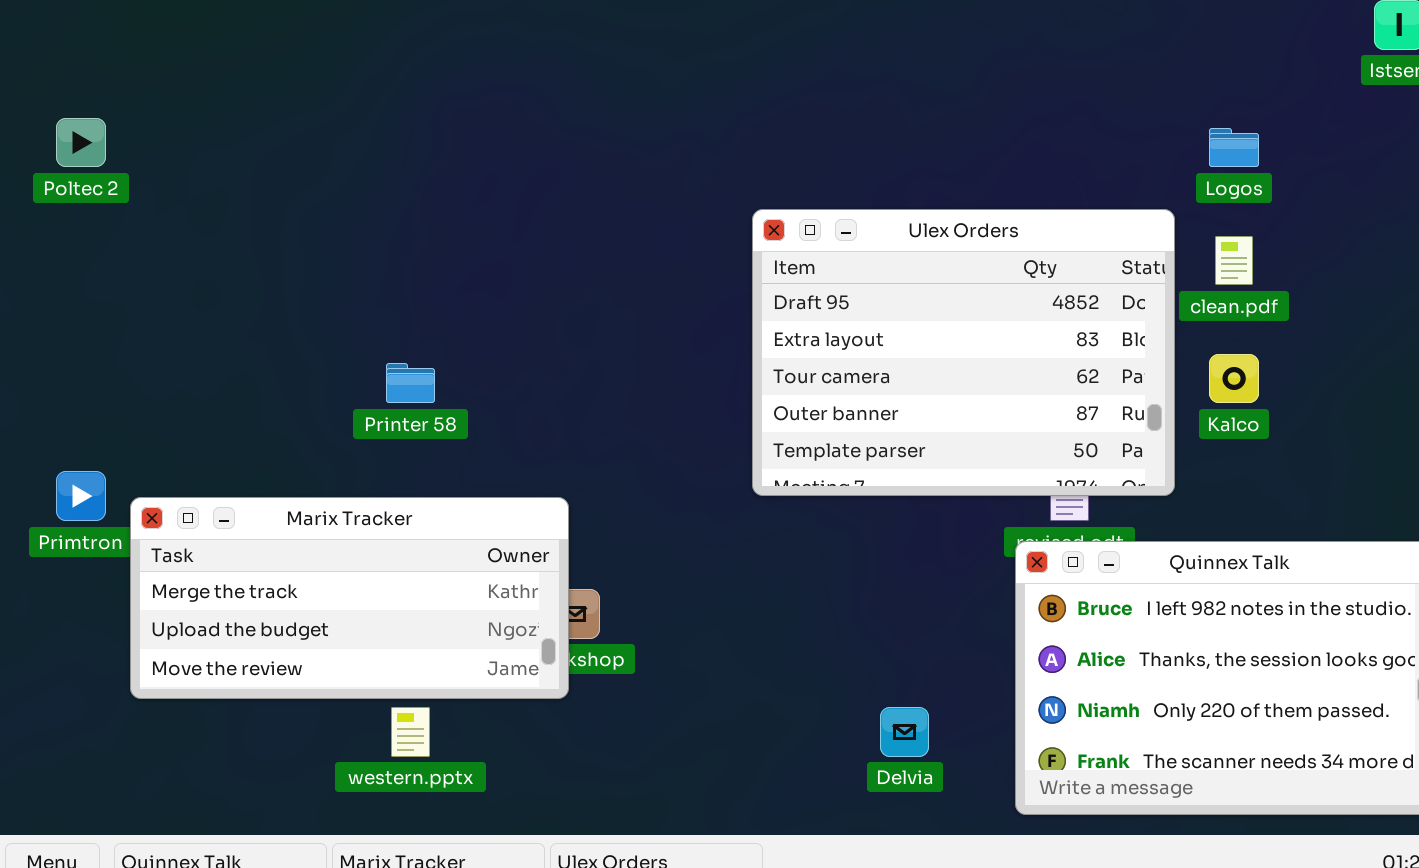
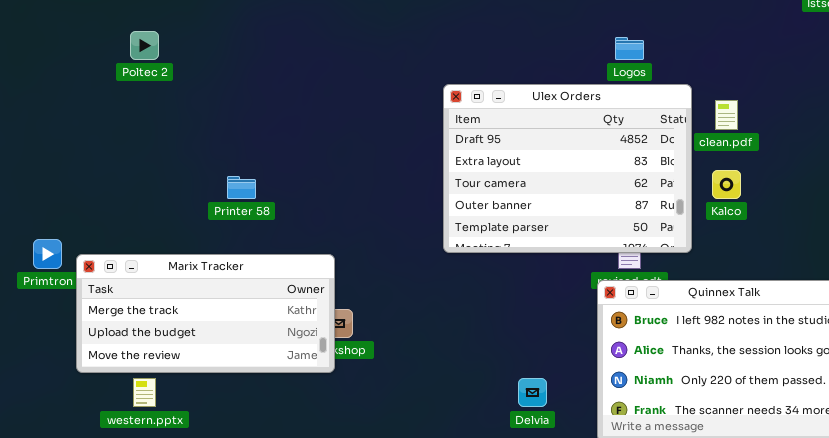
Poltec 2: [56,118,106,167] -> [130,31,159,60], moved
Logos: [1209,128,1259,167] -> [615,37,644,60], moved
western.pptx: [391,707,430,757] -> [133,378,156,407], moved

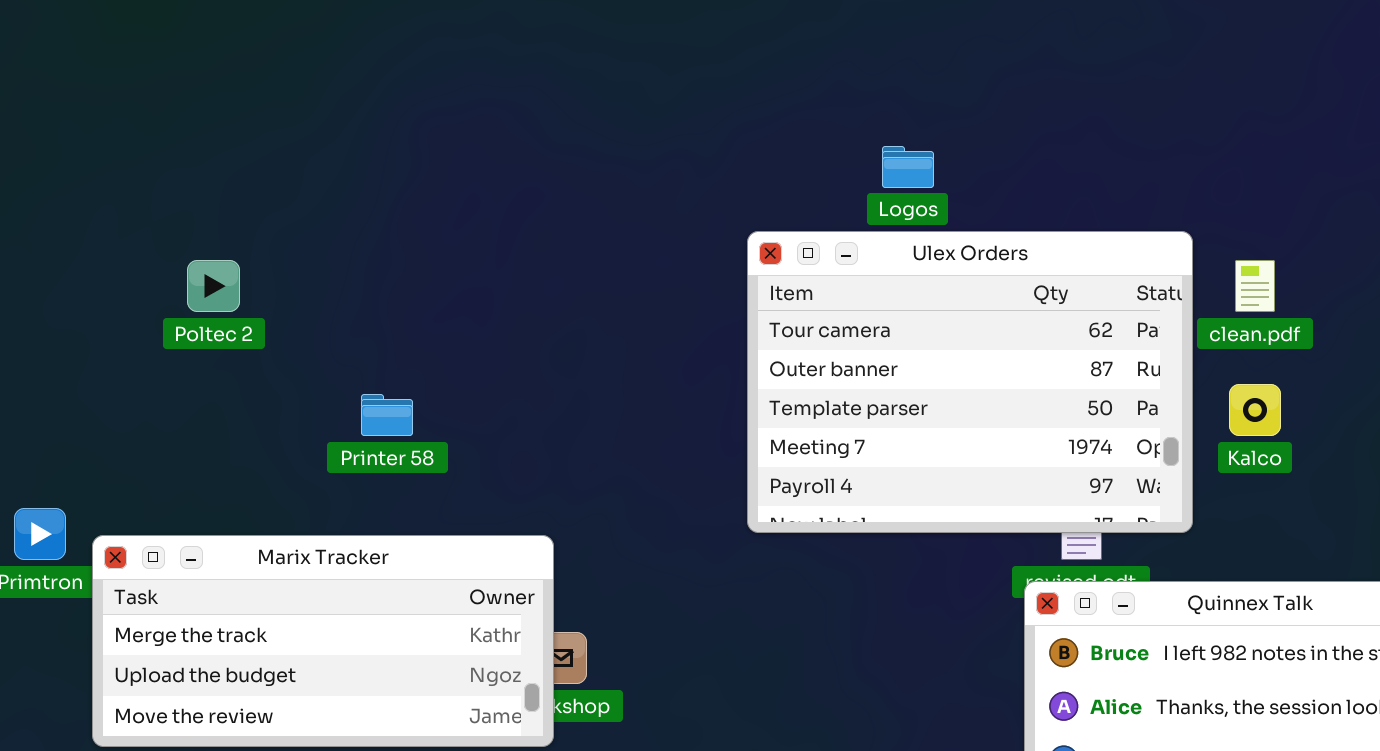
Poltec 2: [130,31,159,60] -> [187,260,240,312], moved
Logos: [615,37,644,60] -> [882,146,934,188], moved
Ulex Orders: [443,84,692,253] -> [747,231,1193,533], scrolled down 2 rows

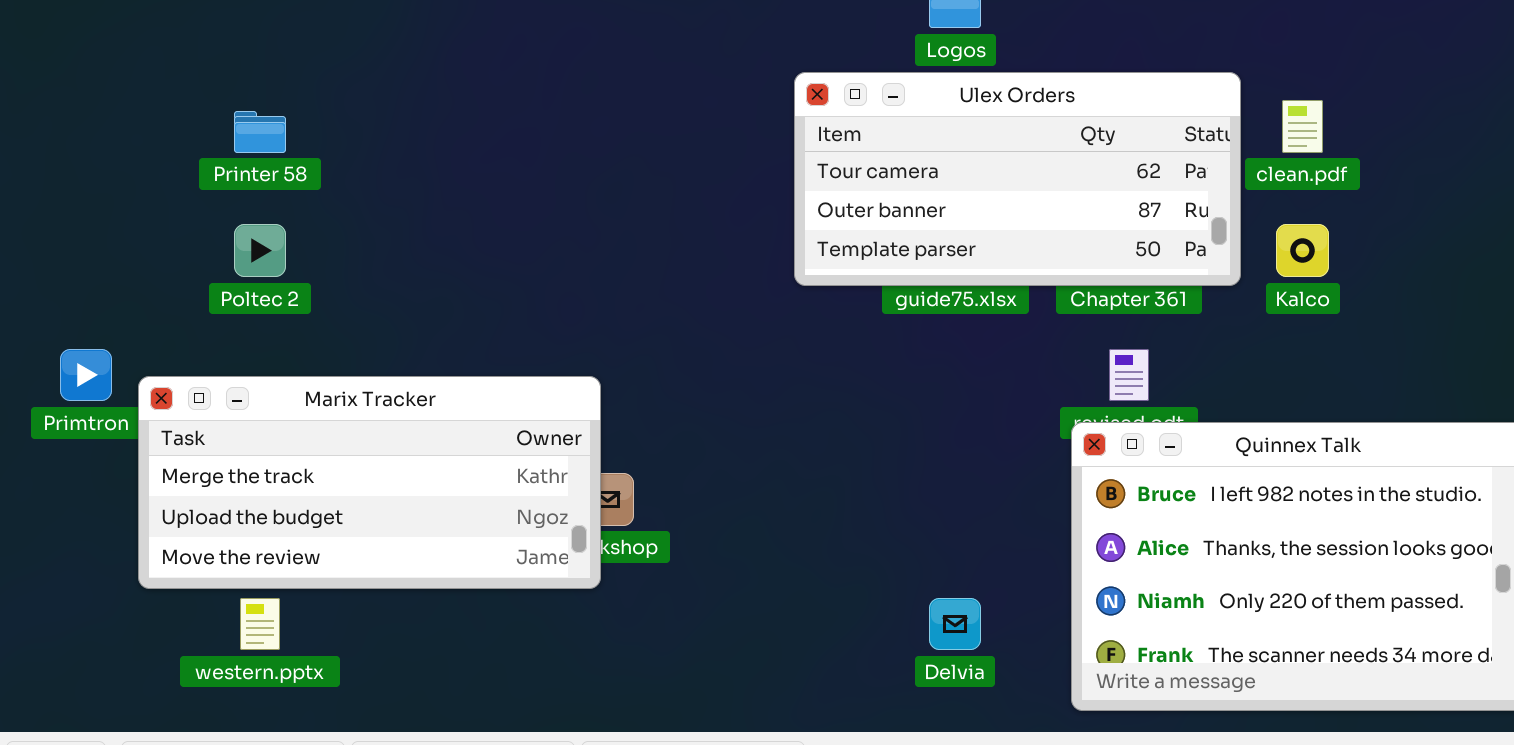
Ulex Orders: [747,231,1193,533] -> [794,72,1241,286], resized
Poltec 2: [187,260,240,312] -> [234,224,286,277], moved
Printer 58: [361,394,413,436] -> [234,111,286,153], moved

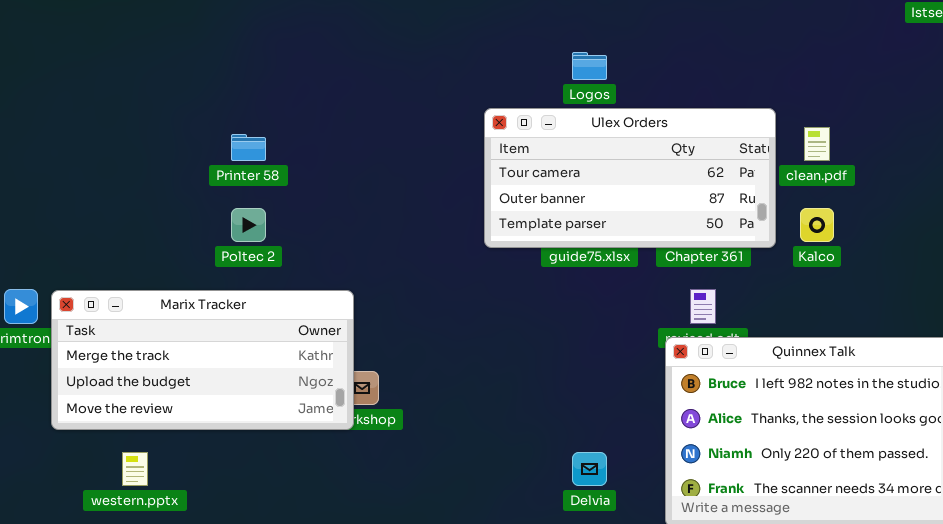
Printer 58: [234,111,286,153] -> [231,134,266,161], moved
Poltec 2: [234,224,286,277] -> [231,208,266,242], moved
Marix Tracker: [138,376,601,589] -> [51,290,354,430], moved

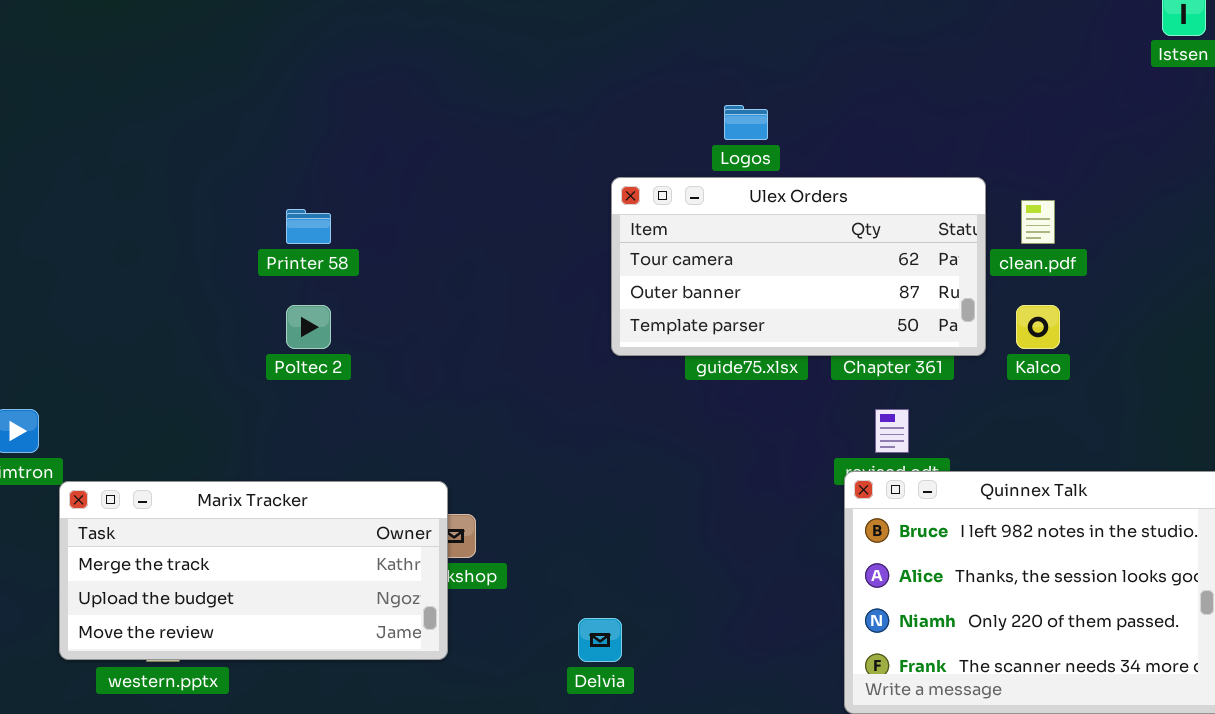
Marix Tracker: [51,290,354,430] -> [59,481,448,660], moved
Delvia: [572,452,607,486] -> [578,618,622,662], moved

